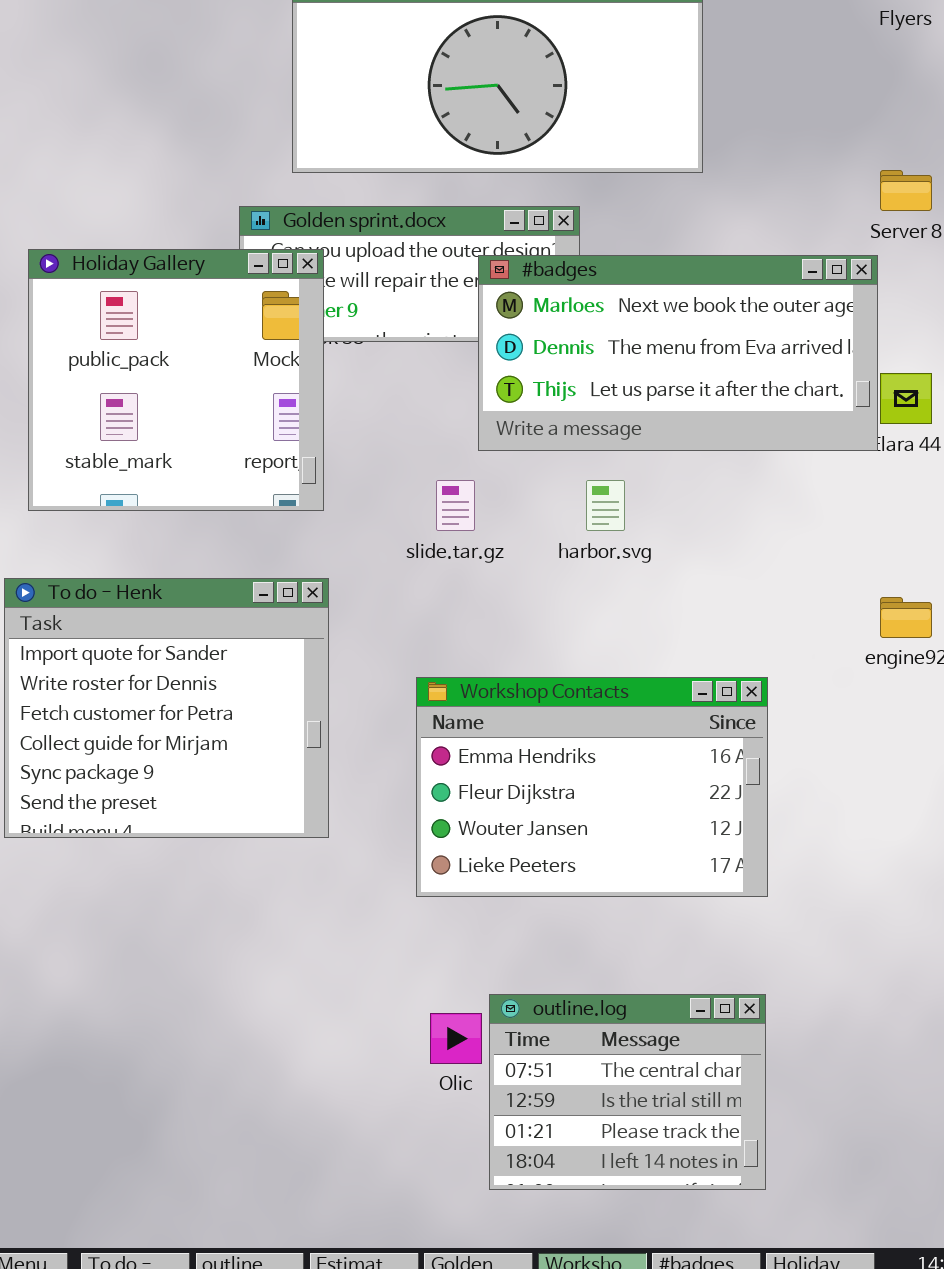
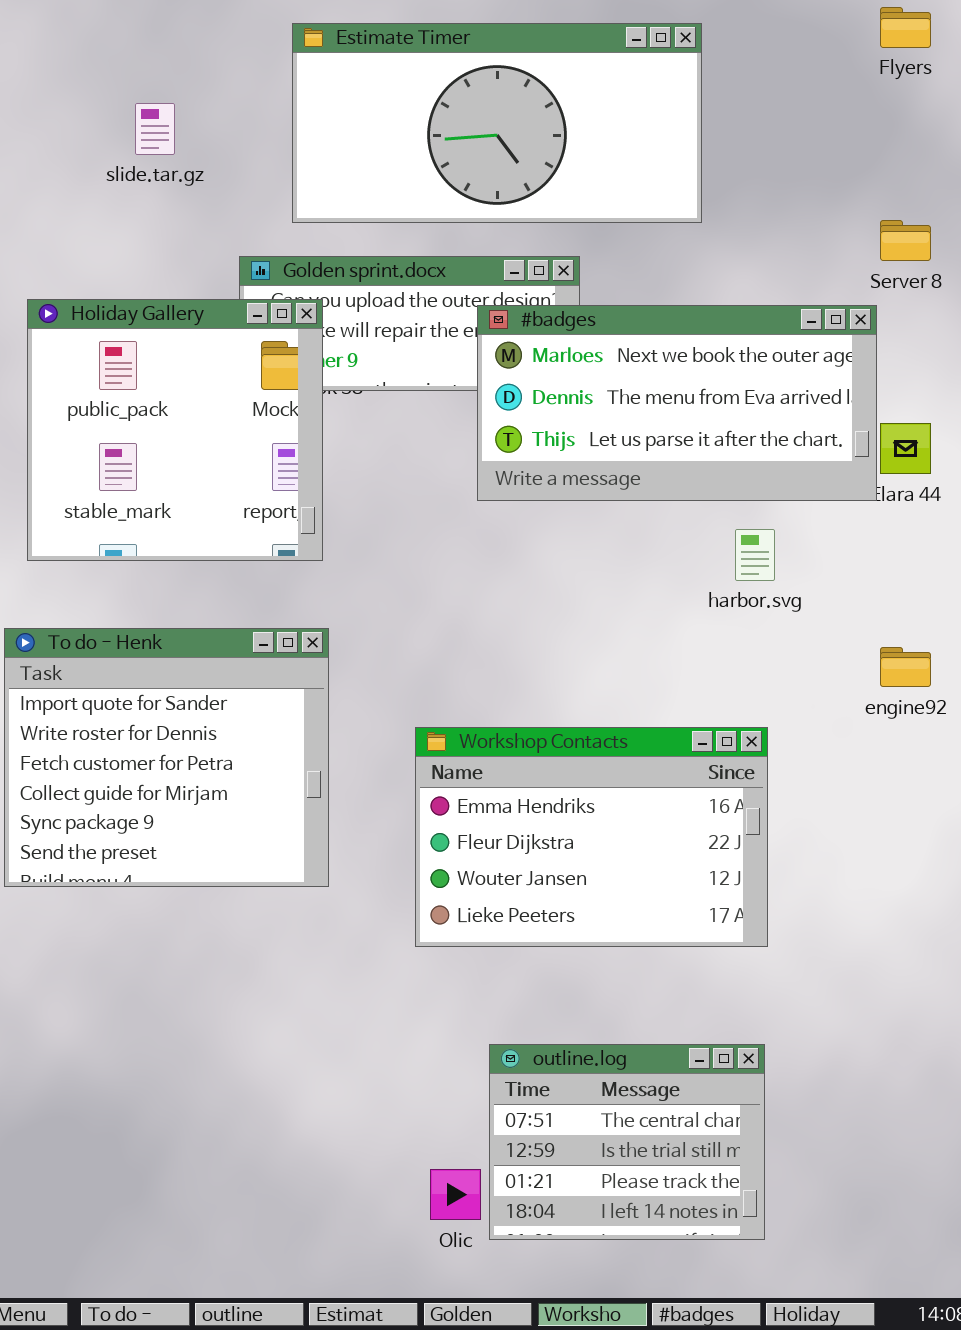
slide.tar.gz: [436,480,475,531] -> [135,103,175,155], moved
harbor.svg: [586,480,625,531] -> [735,529,775,581], moved
Olic: [430,1013,482,1064] -> [430,1169,481,1220], moved

